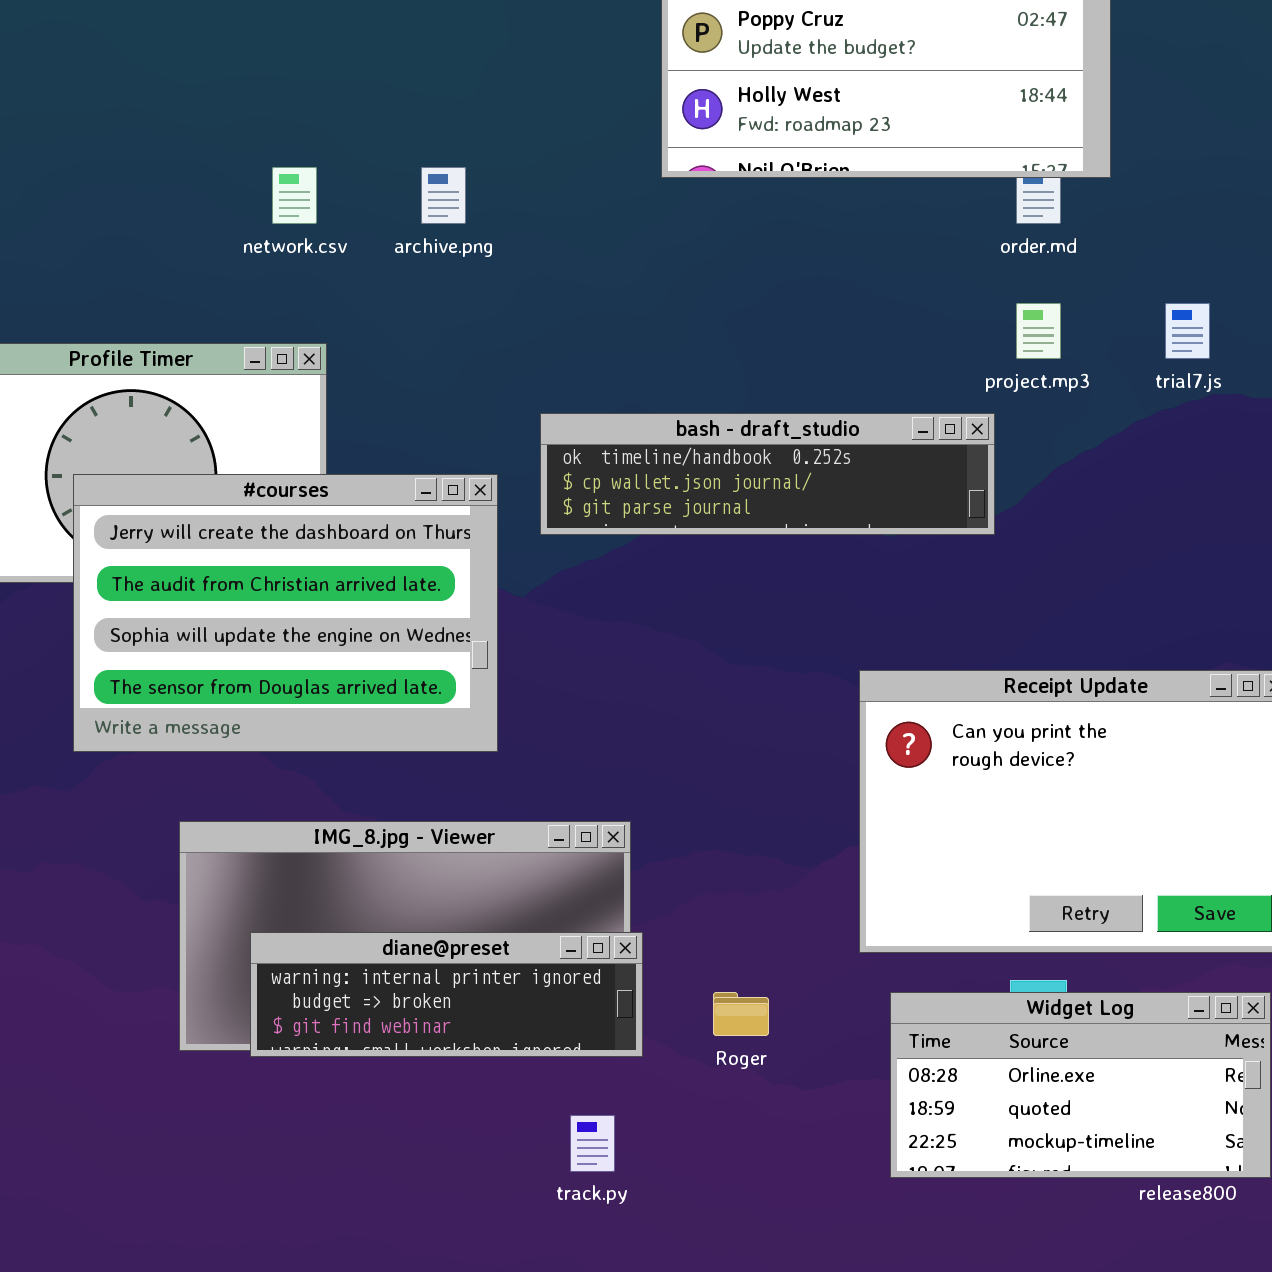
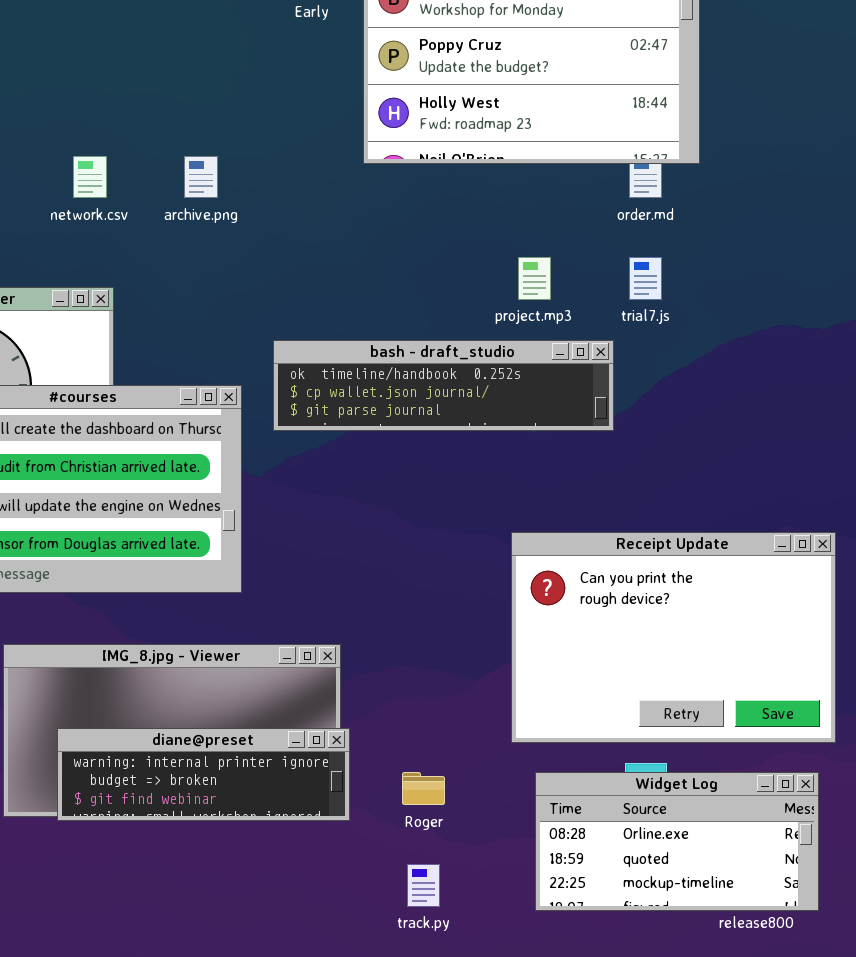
project.mp3: [1016,303,1061,359] -> [518,257,551,300], moved
trial7.js: [1165,303,1210,359] -> [629,257,662,300], moved
track.py: [570,1115,615,1172] -> [407,864,440,907], moved

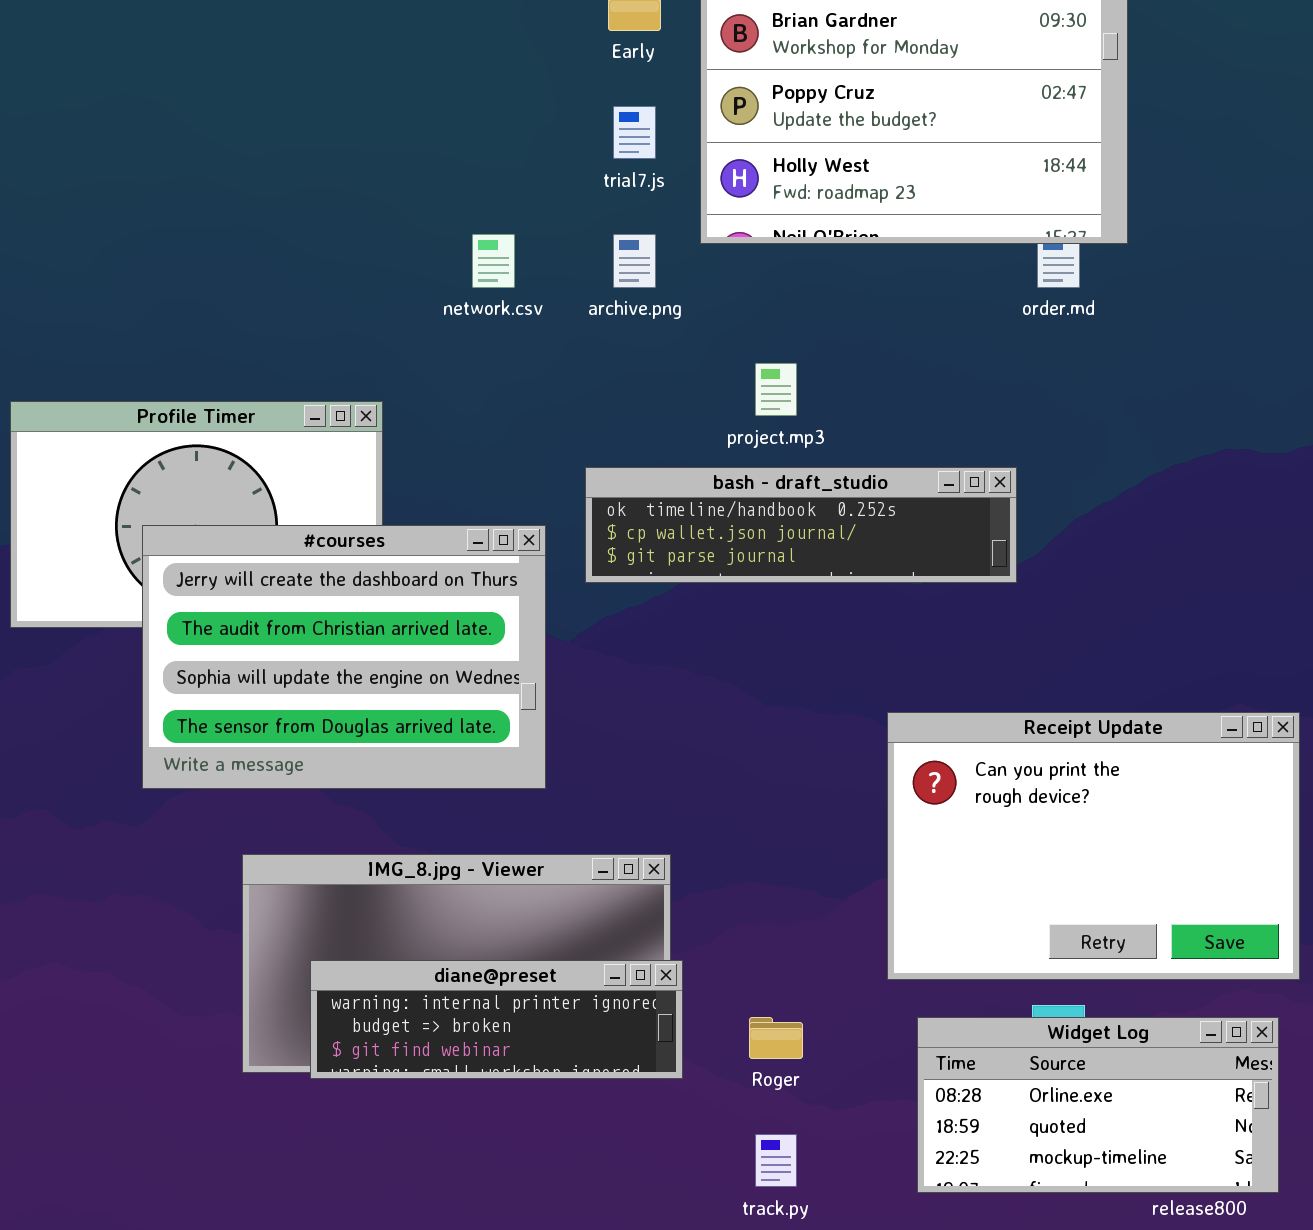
network.csv: [73,156,107,198] -> [472,234,515,288], moved
archive.png: [184,156,218,198] -> [613,234,656,288], moved
project.mp3: [518,257,551,300] -> [755,363,797,416], moved
trial7.js: [629,257,662,300] -> [613,106,656,159], moved

